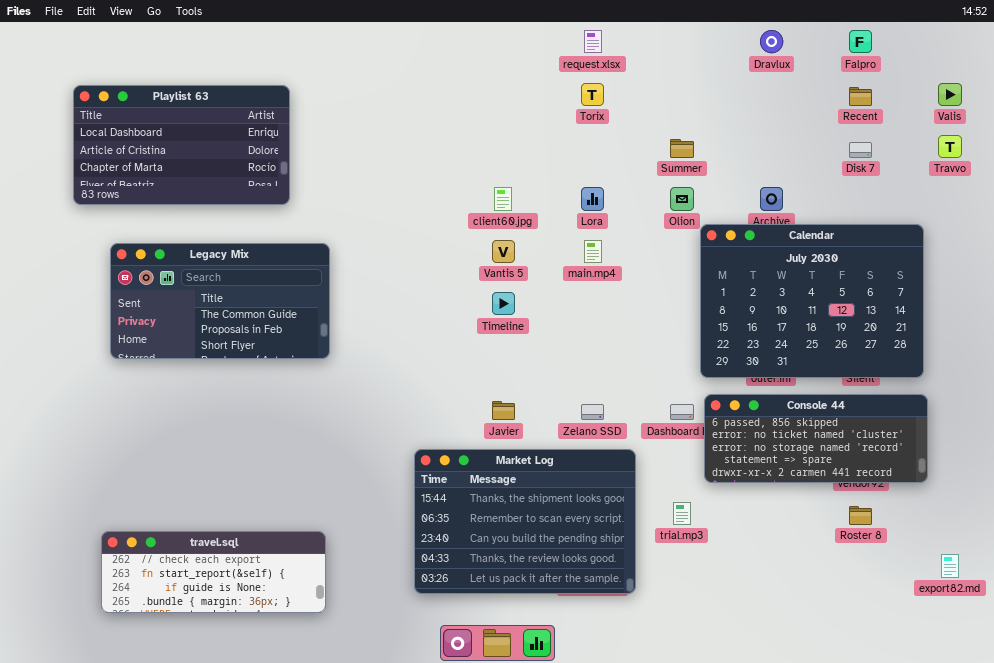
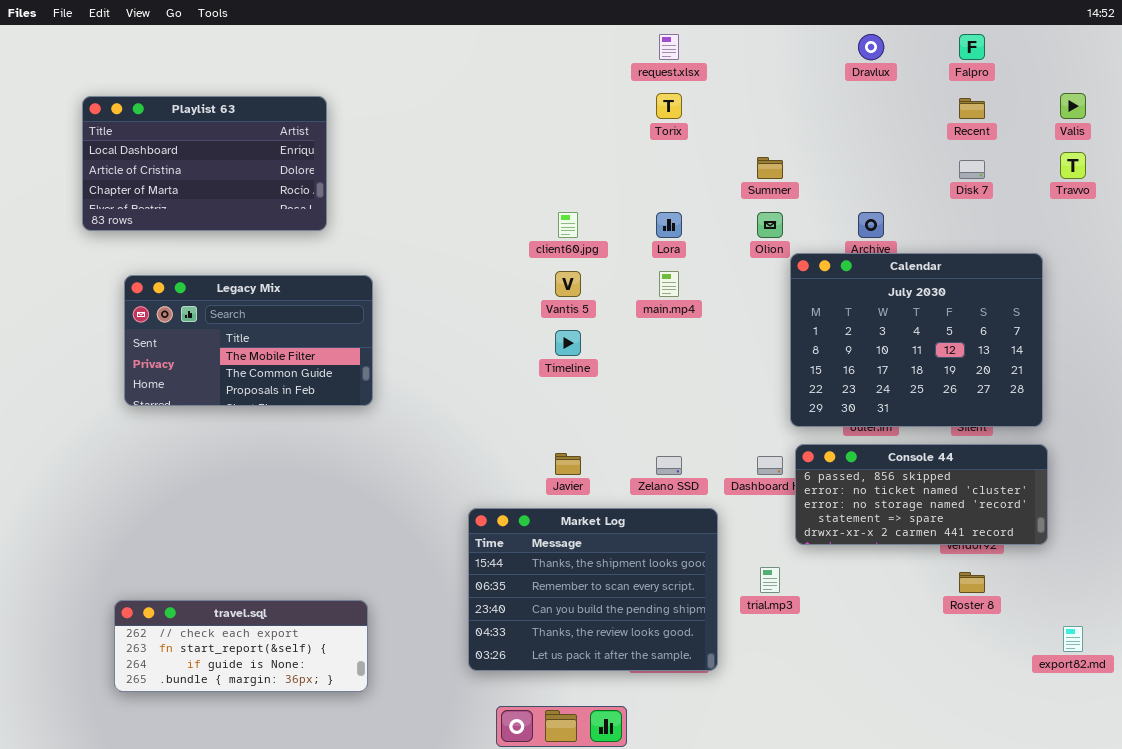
Legacy Mix: [110,243,330,359] -> [124,275,373,406], scrolled up 1 row

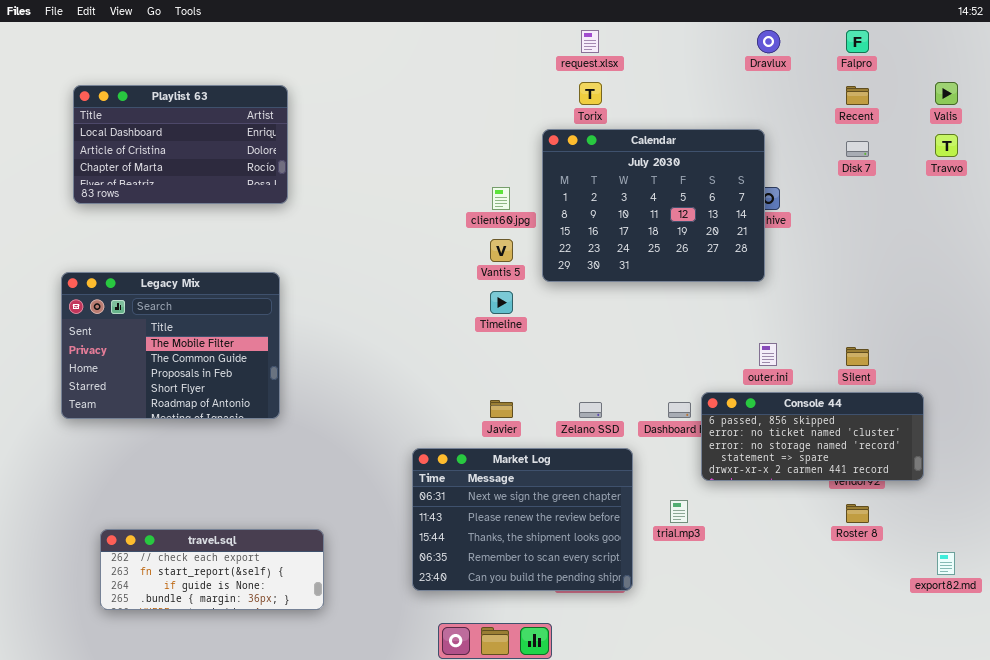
Calendar: [790,253,1043,427] -> [542,129,765,282], moved
Legacy Mix: [124,275,373,406] -> [61,272,280,419], moved, resized
Market Log: [468,508,718,671] -> [412,448,633,591], scrolled up 2 rows

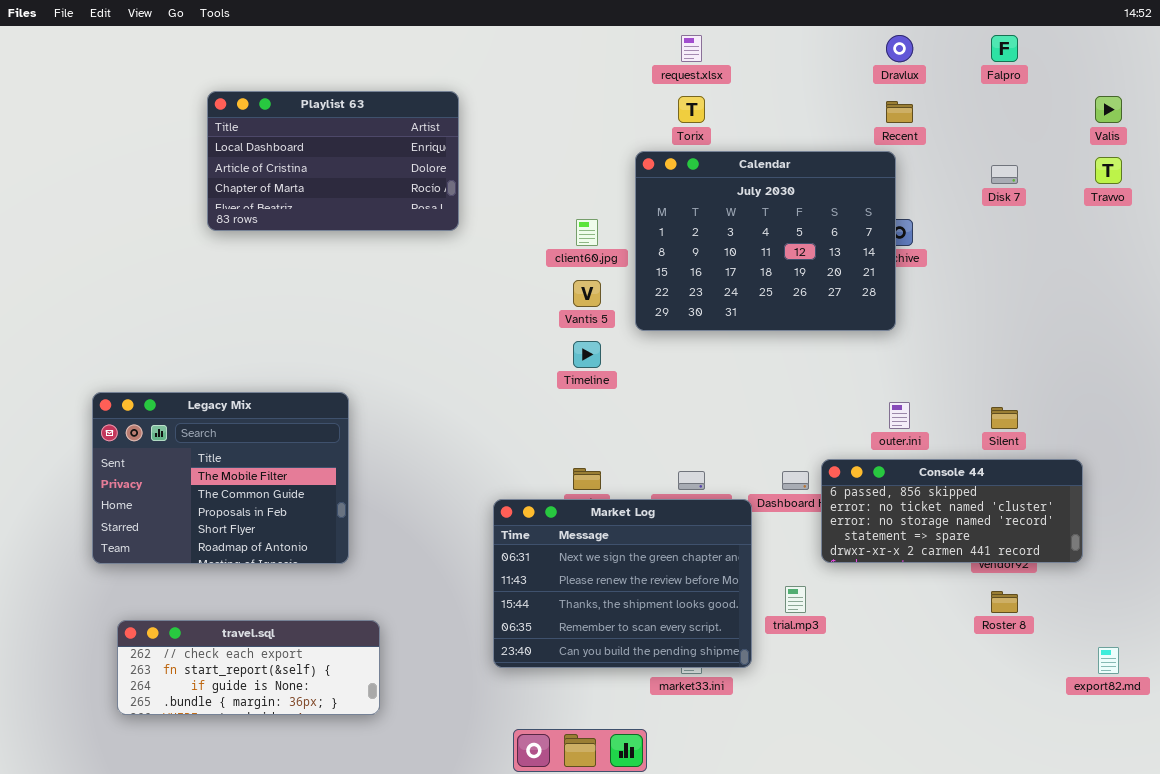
Playlist 63: [73,85,288,204] -> [207,91,459,231], moved
Recent: [846,86,869,105] -> [886,101,913,123], moved
Legacy Mix: [61,272,280,419] -> [92,392,349,564], moved
Market Log: [412,448,633,591] -> [493,499,752,668], moved

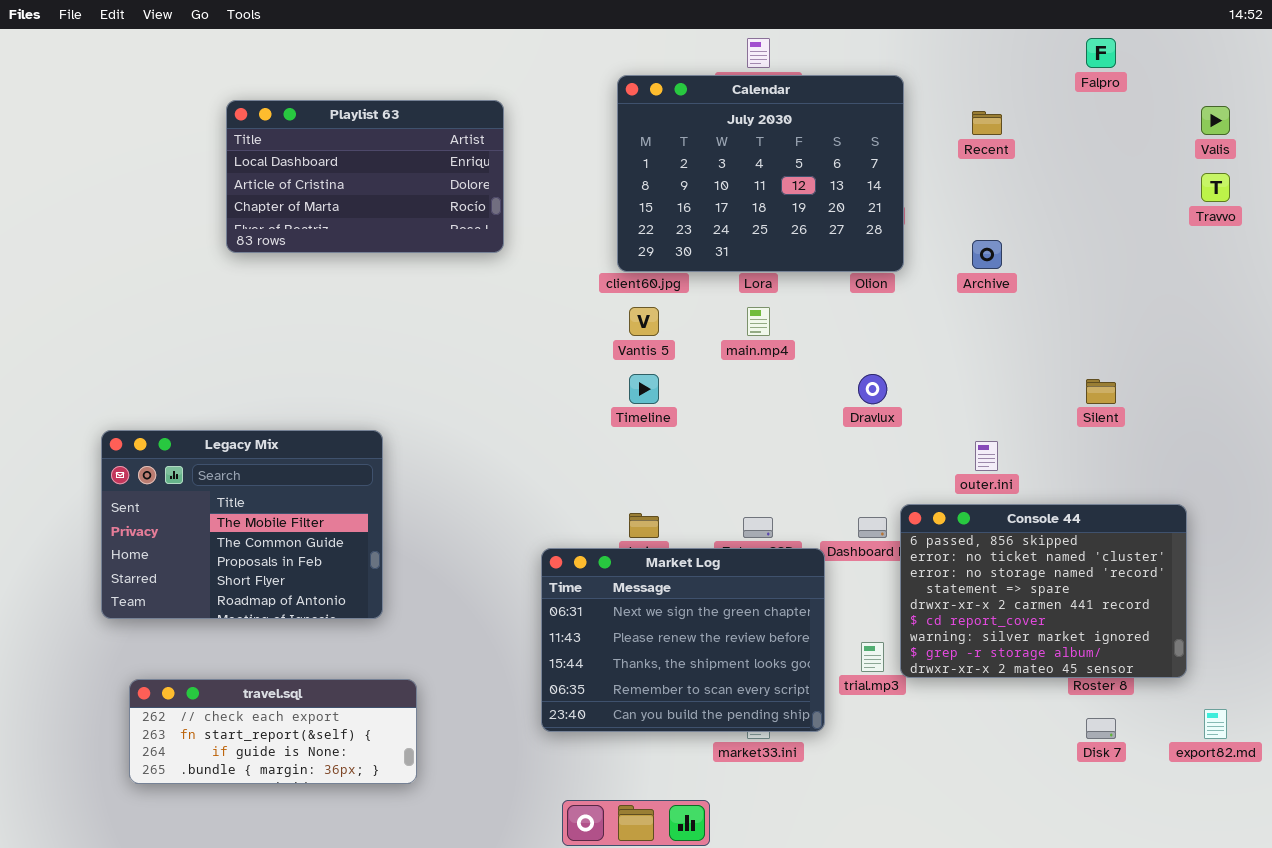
Dravlux: [886,35,913,62] -> [858,374,887,404], moved
Calendar: [635,151,896,331] -> [617,75,904,272], moved
Disk 7: [991,165,1018,184] -> [1086,718,1116,739], moved
Silent: [991,407,1018,429] -> [1086,379,1116,404], moved
Console 44: [821,459,1083,563] -> [900,504,1187,678], resized

